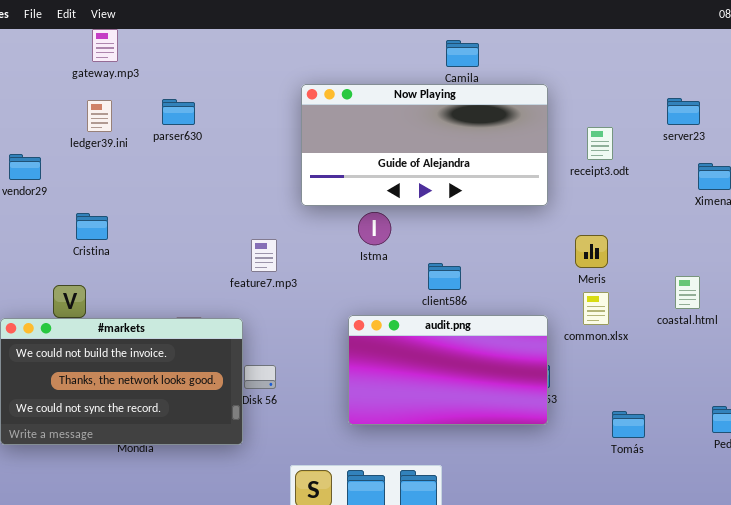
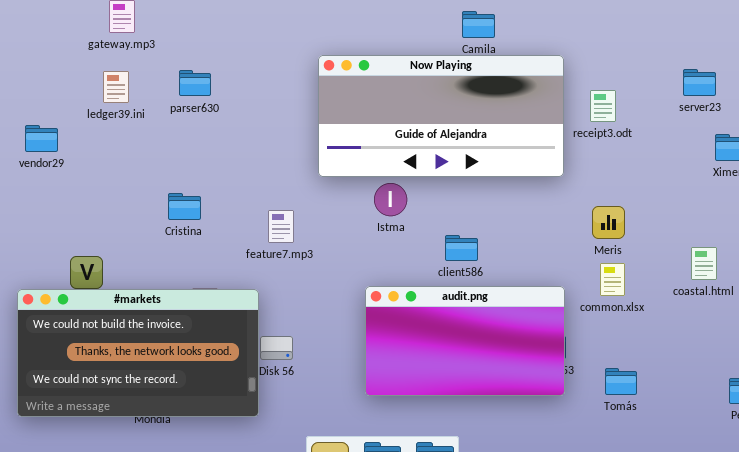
receipt3.odt: [587,127,613,160] -> [590,90,616,122], moved
Cristina: [76,213,108,240] -> [168,193,201,220], moved
Tomás: [612,411,645,438] -> [605,368,637,395], moved

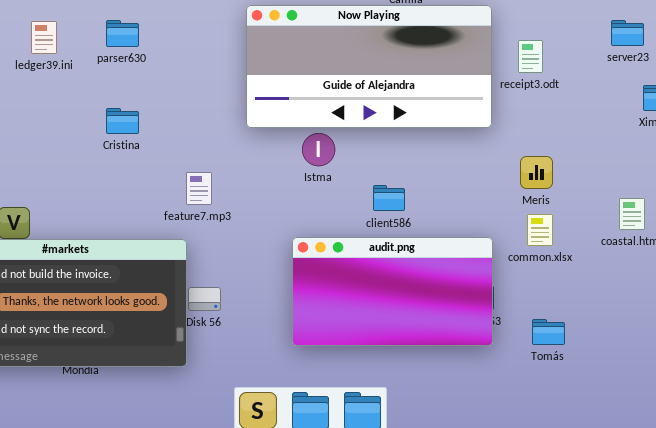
Cristina: [168,193,201,220] -> [106,108,139,134], moved
feature7.mp3: [268,210,294,243] -> [186,172,212,205], moved

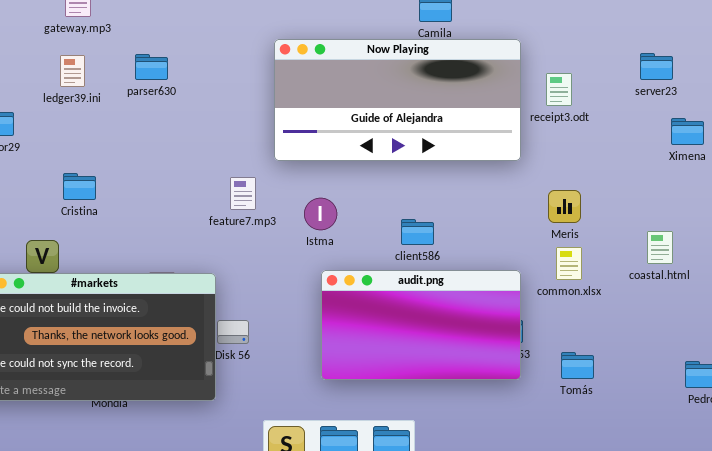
Cristina: [106,108,139,134] -> [63,173,96,200], moved
Istma: [302,133,335,166] -> [304,198,337,230], moved
feature7.mp3: [186,172,212,205] -> [230,177,256,210], moved

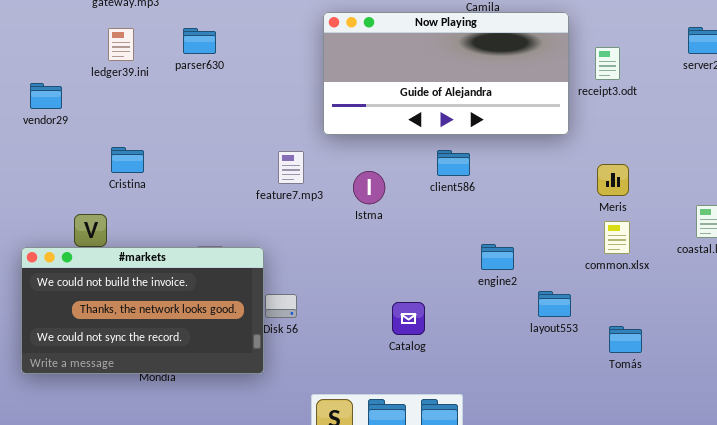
client586: [401,219,434,245] -> [437,150,470,176], moved
audit.png: [321,270,521,380] -> none, closed

